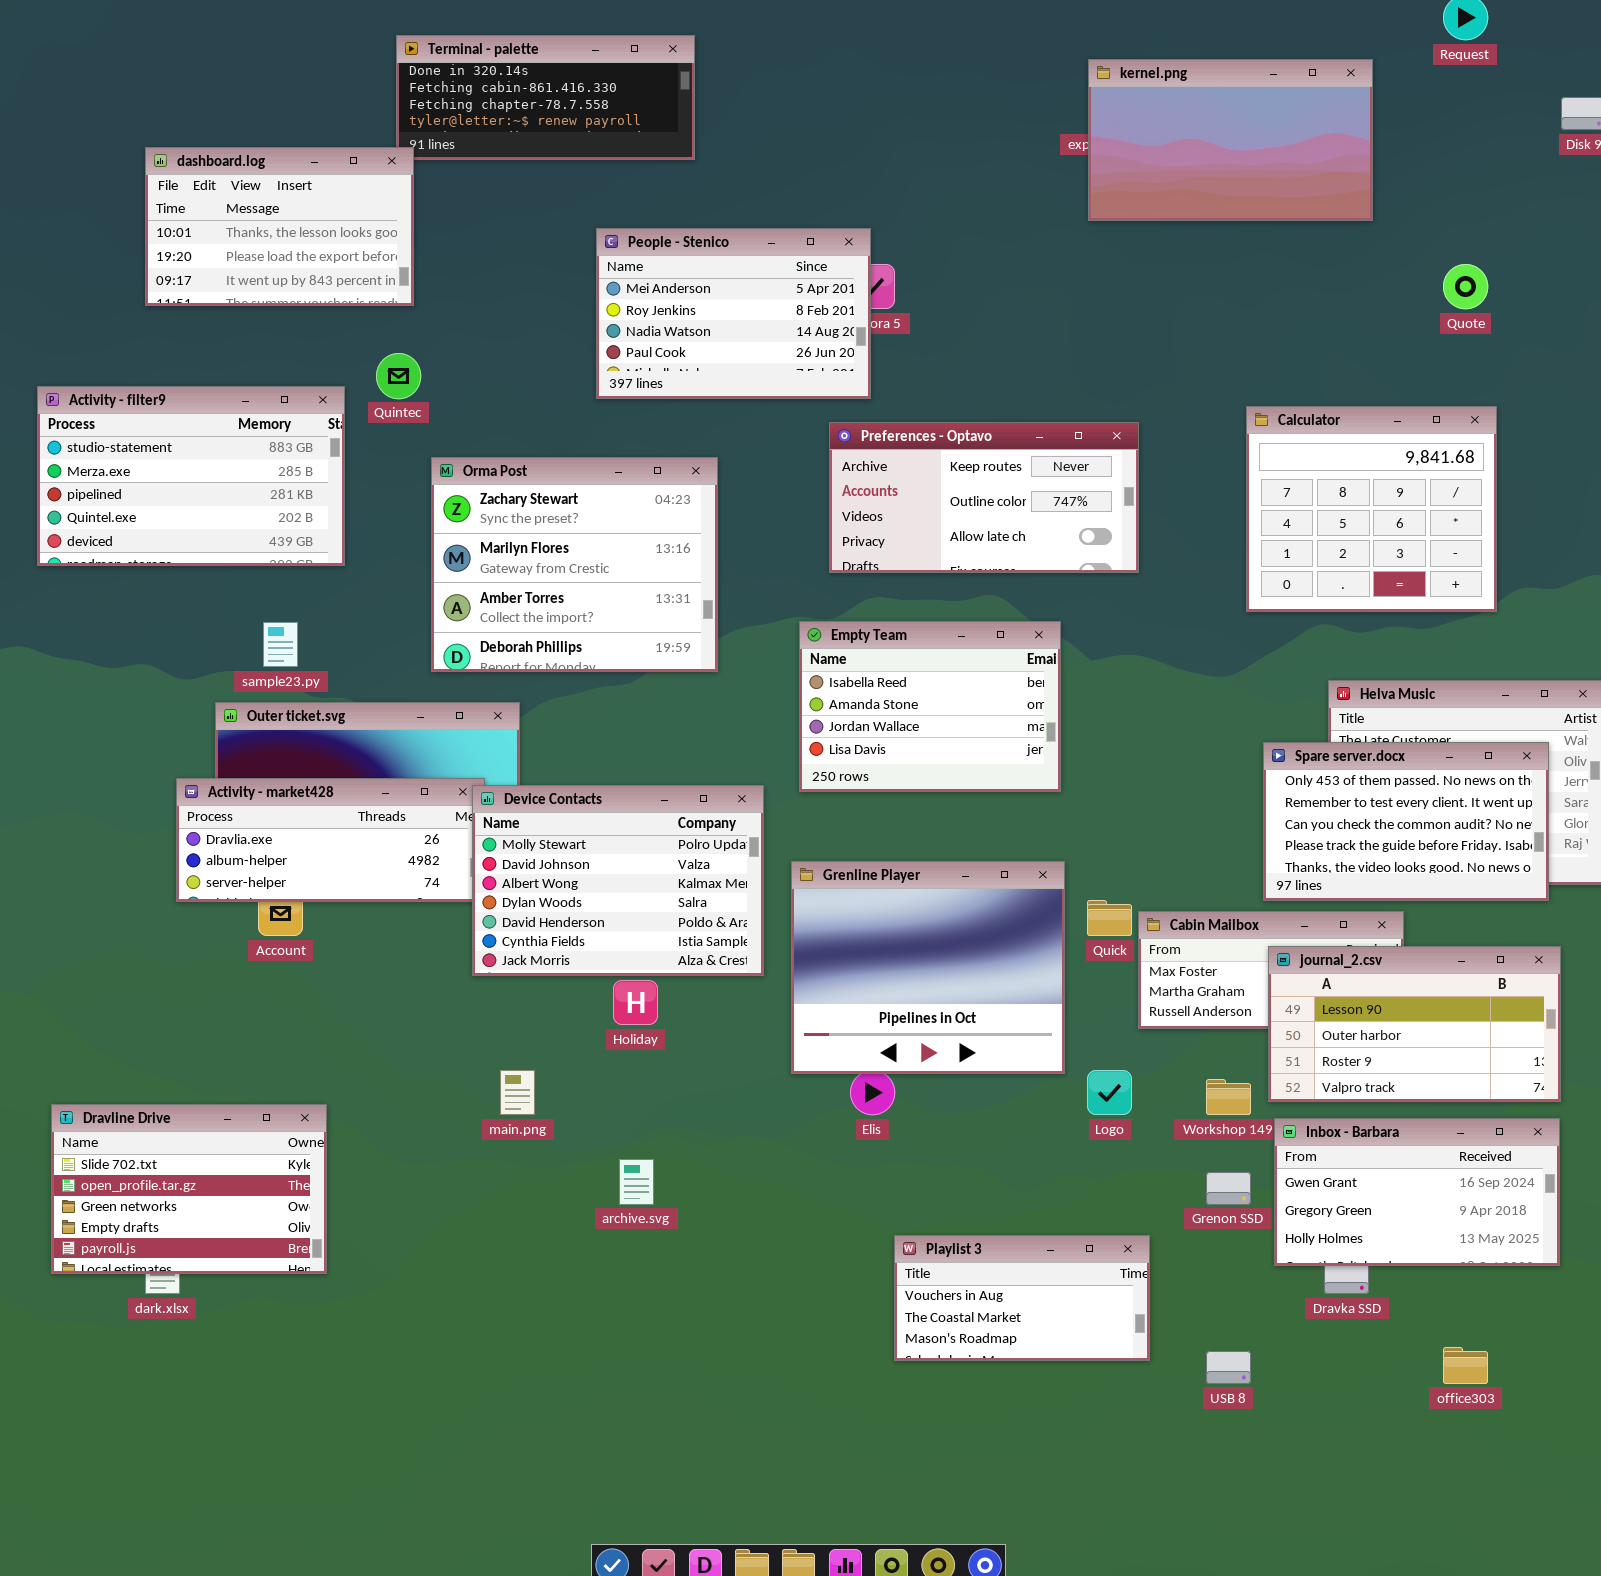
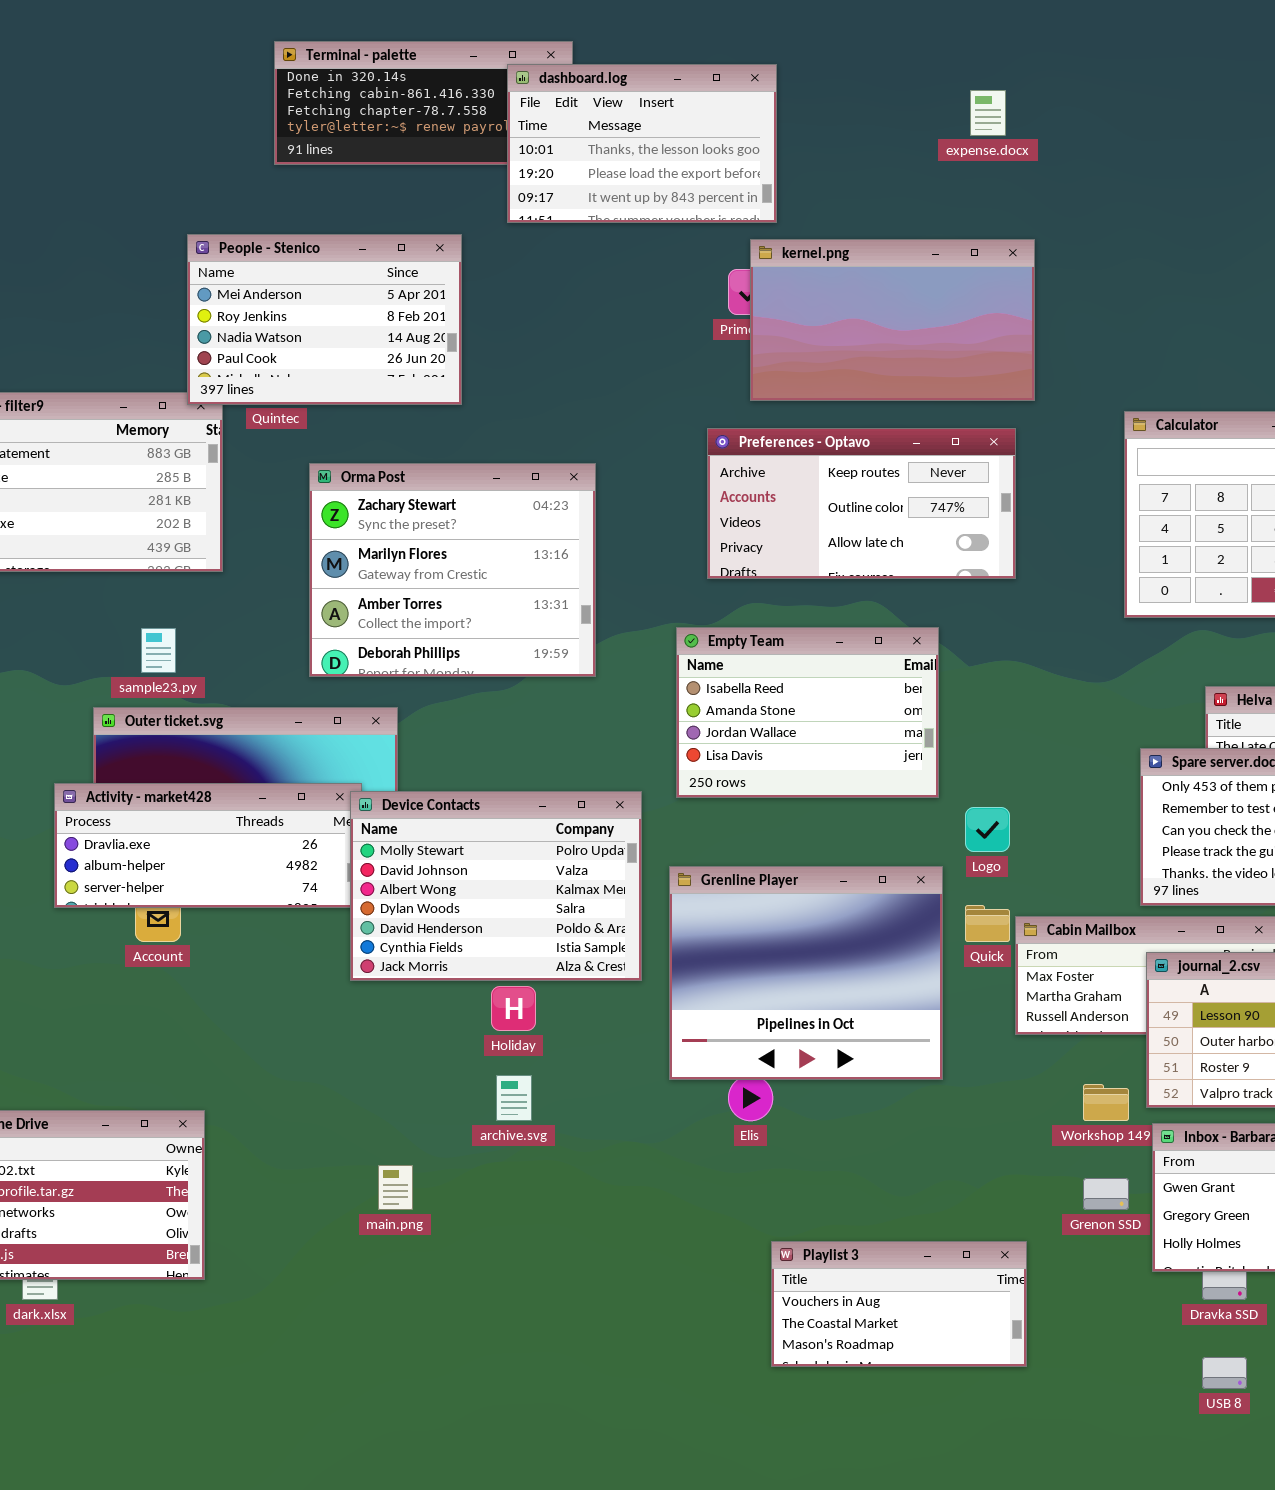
kernel.png: [1088,59,1373,221] -> [750,239,1035,401], moved
dashboard.log: [145,147,414,306] -> [507,64,777,223], moved
People - Stenico: [596,228,871,399] -> [187,234,462,405], moved
main.png: [500,1070,535,1115] -> [378,1165,413,1210], moved
Logo: [1087,1070,1132,1115] -> [965,807,1010,852], moved
archive.svg: [619,1159,654,1205] -> [496,1075,532,1121], moved
USB 8: [1206,1351,1251,1384] -> [1202,1357,1247,1389], moved

